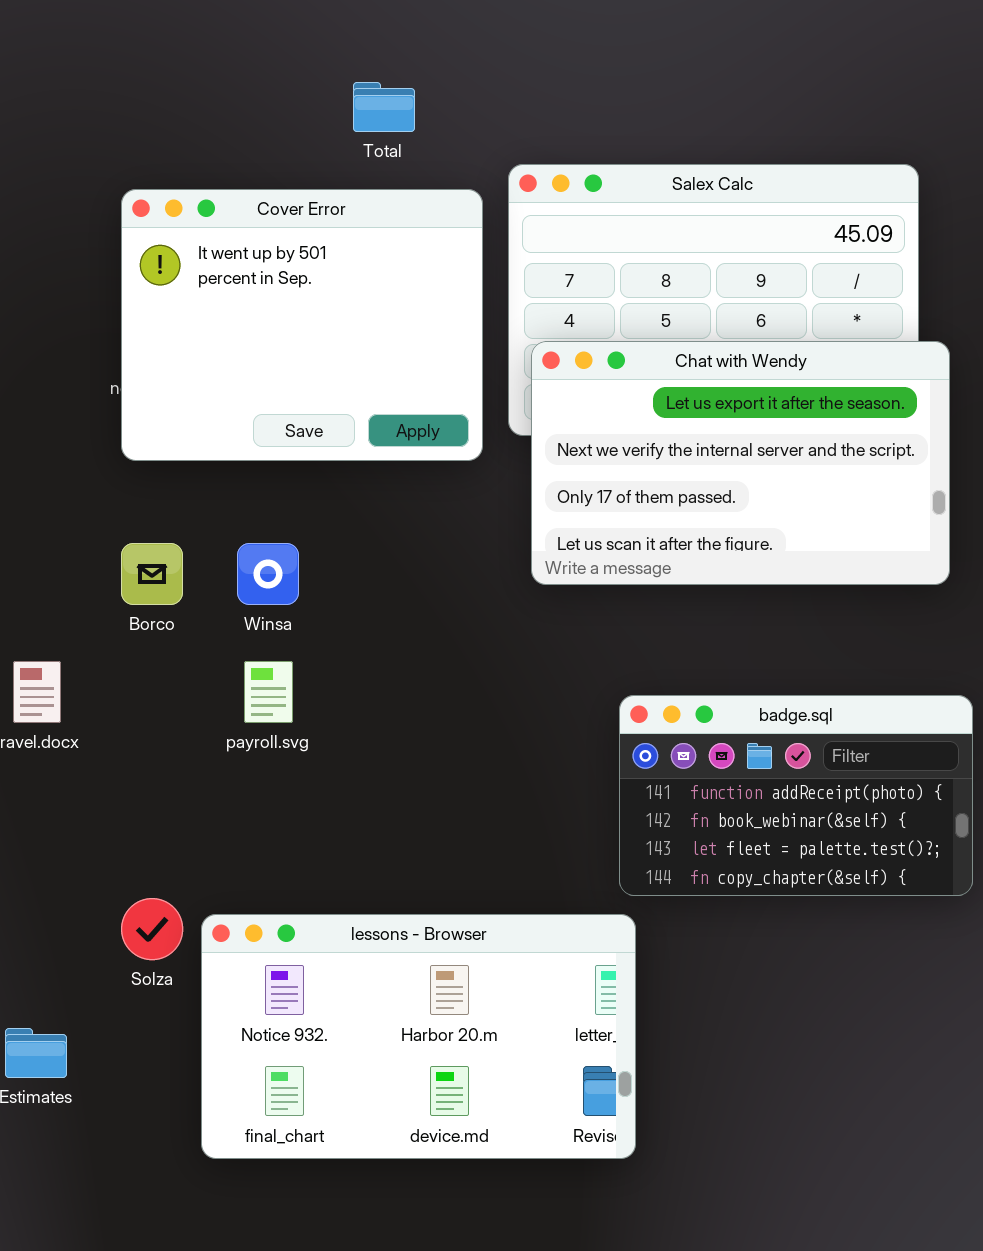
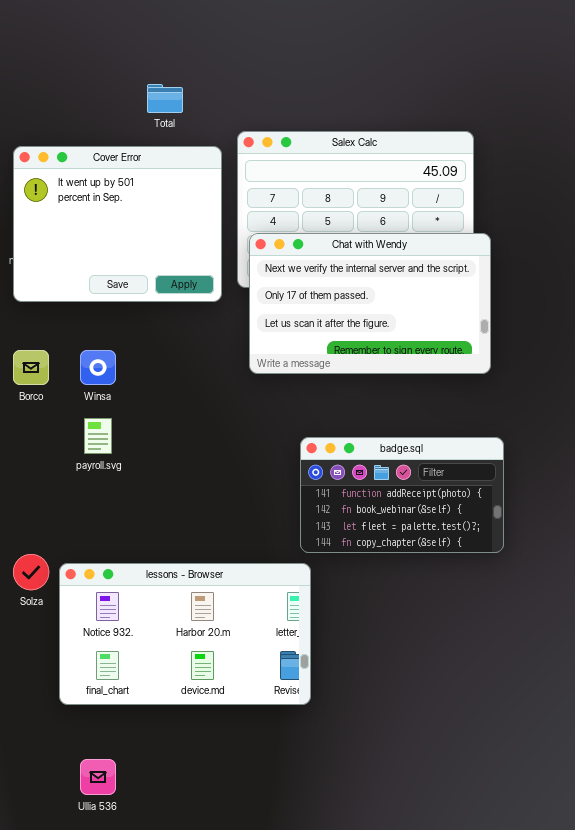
Chat with Wendy: [531,341,950,585] -> [249,233,491,374], scrolled down 1 row

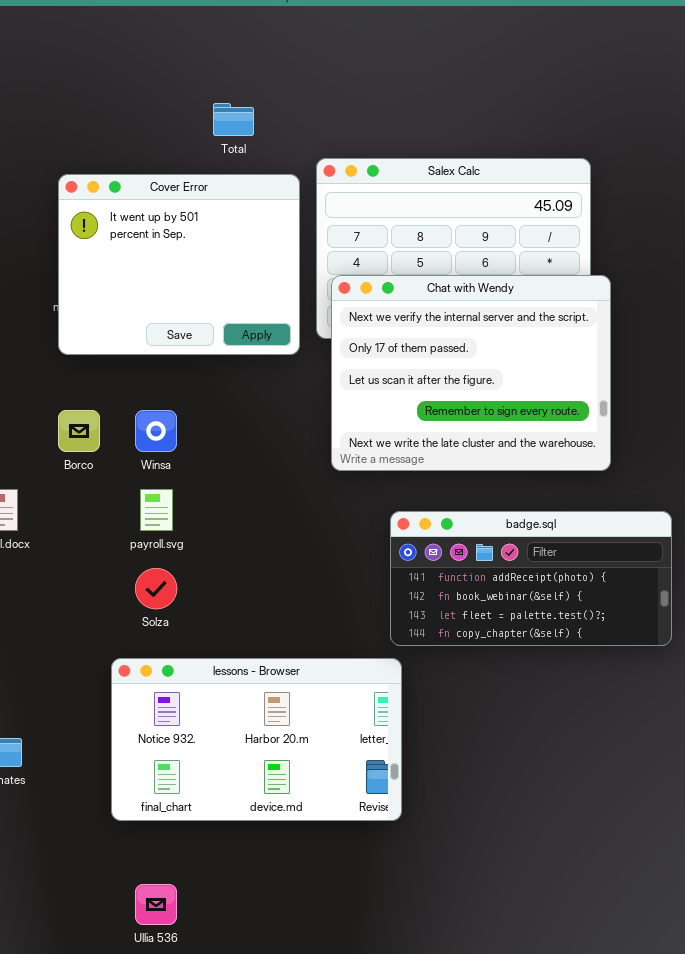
Chat with Wendy: [249,233,491,374] -> [331,275,611,471], resized
badge.sql: [300,437,504,553] -> [390,511,672,646], resized
Solza: [13,554,49,590] -> [135,568,177,609], moved

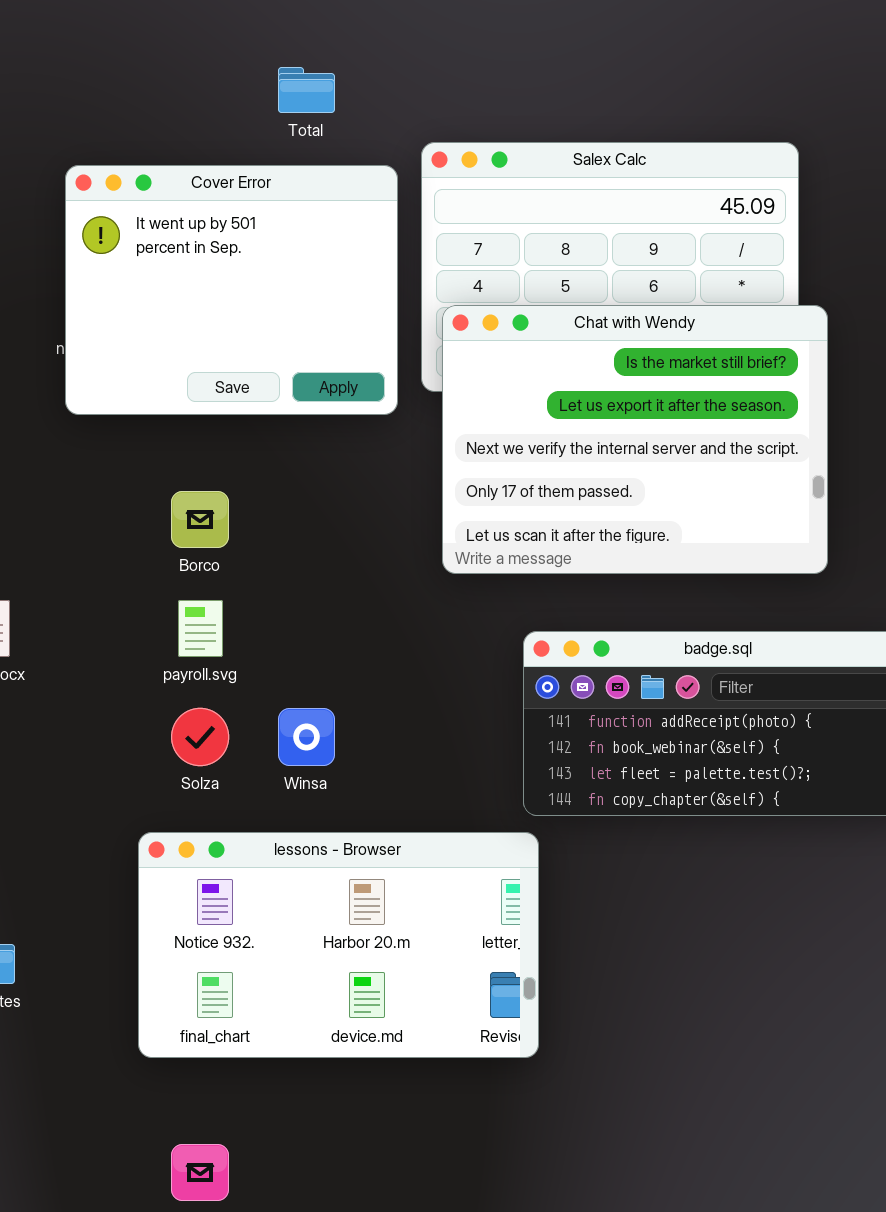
Chat with Wendy: [331,275,611,471] -> [442,305,828,574], scrolled up 2 rows
Borco: [58,410,100,452] -> [171,491,229,548], moved
Winsa: [135,410,177,452] -> [278,708,335,766], moved

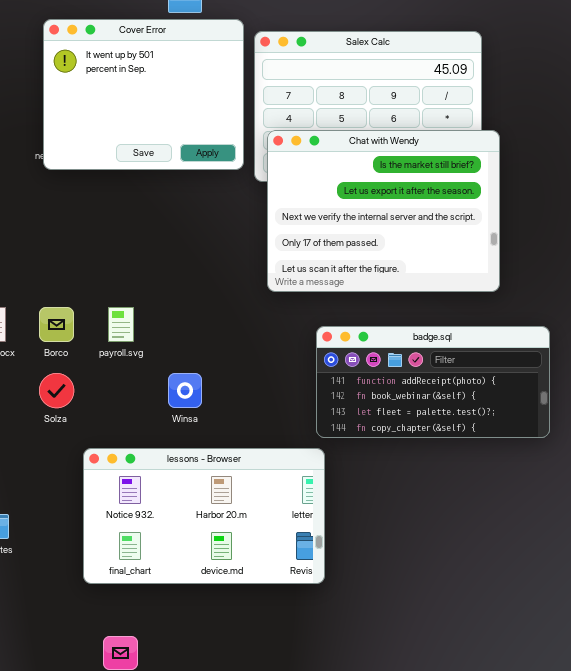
Cover Error: [65,165,398,415] -> [43,19,244,170], moved
Borco: [171,491,229,548] -> [39,307,74,342], moved
Solza: [171,708,229,766] -> [39,373,74,408], moved

